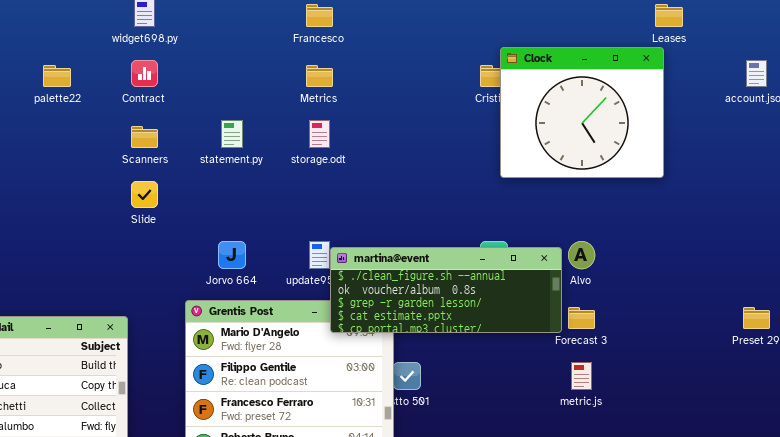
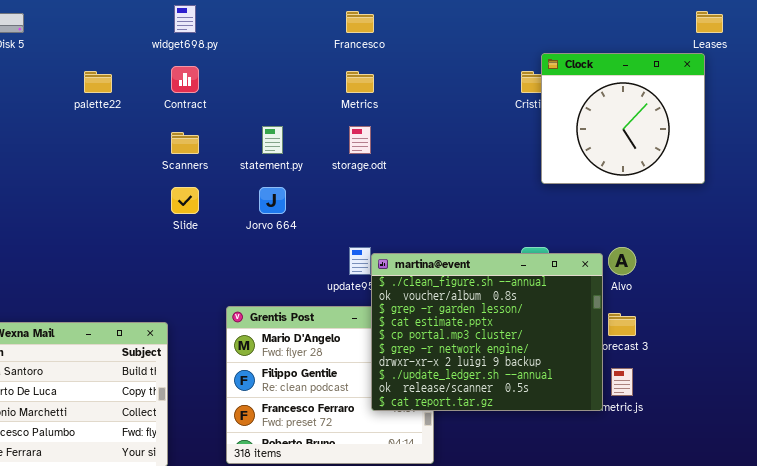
Jorvo 664: [218,241,246,269] -> [259,187,286,214], moved
martina@event: [330,247,562,333] -> [371,253,603,411], resized

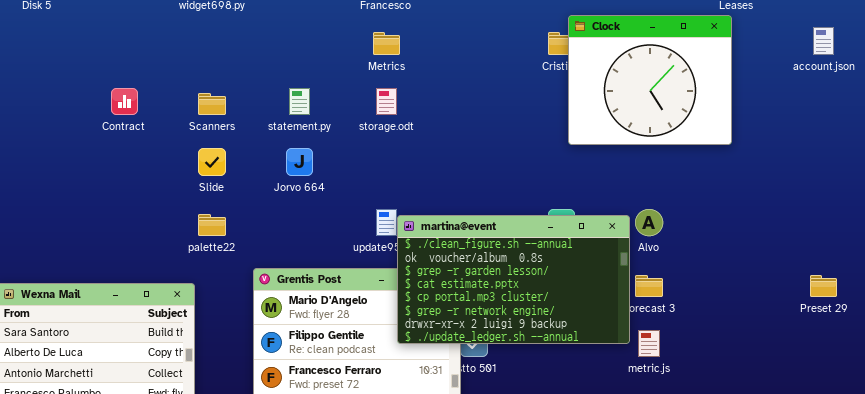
Contract: [171,66,199,93] -> [111,88,138,115], moved
palette22: [84,71,112,93] -> [198,214,226,236], moved
martina@event: [371,253,603,411] -> [397,215,630,344], resized

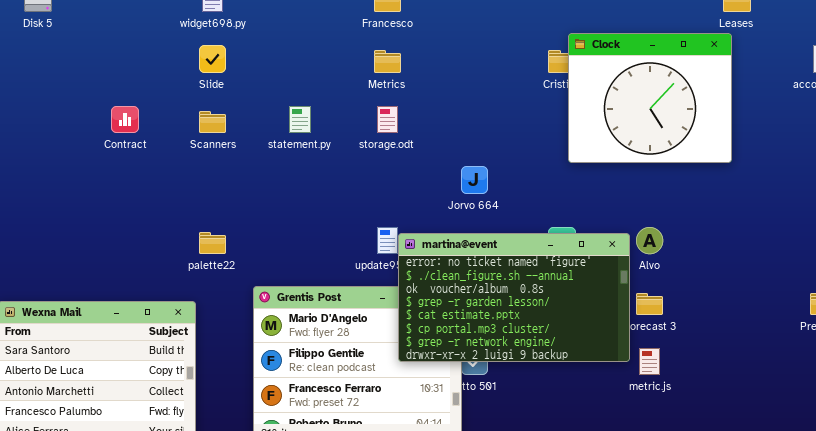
Slide: [198,148,226,176] -> [199,45,226,73], moved
Jorvo 664: [286,148,313,176] -> [461,166,488,194], moved
martina@event: [397,215,630,344] -> [398,233,630,362], scrolled up 1 row

